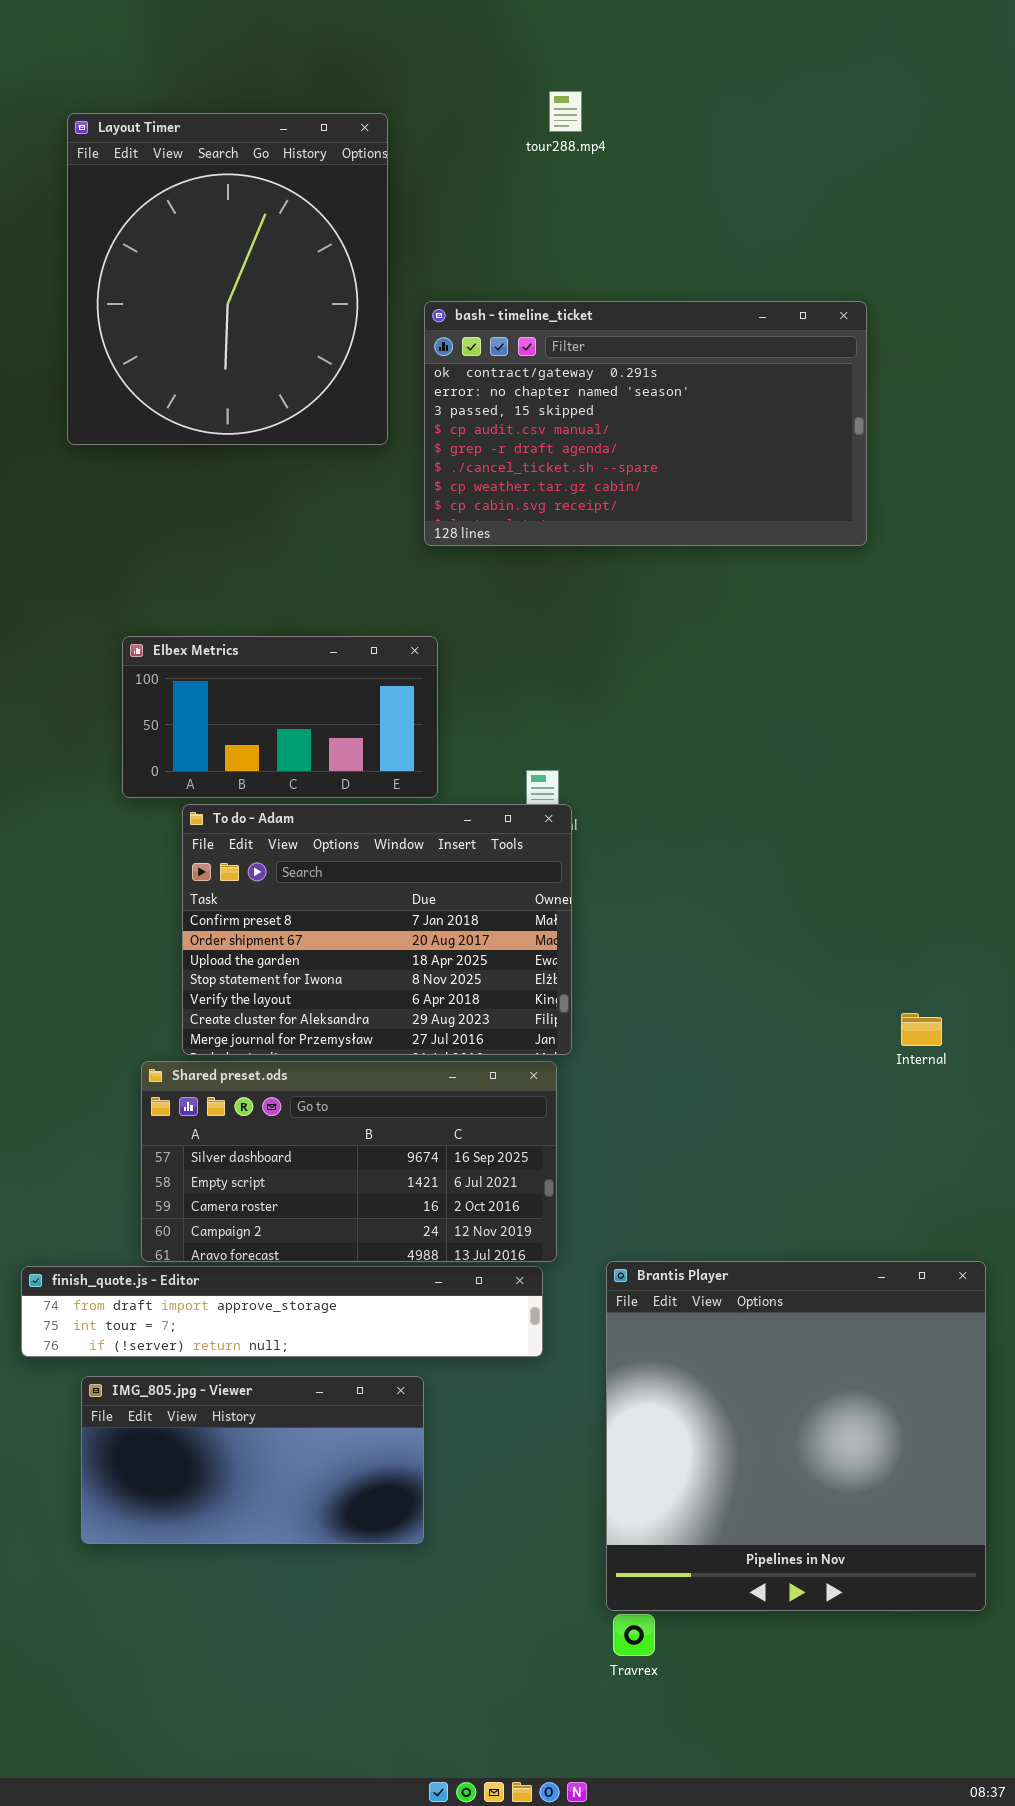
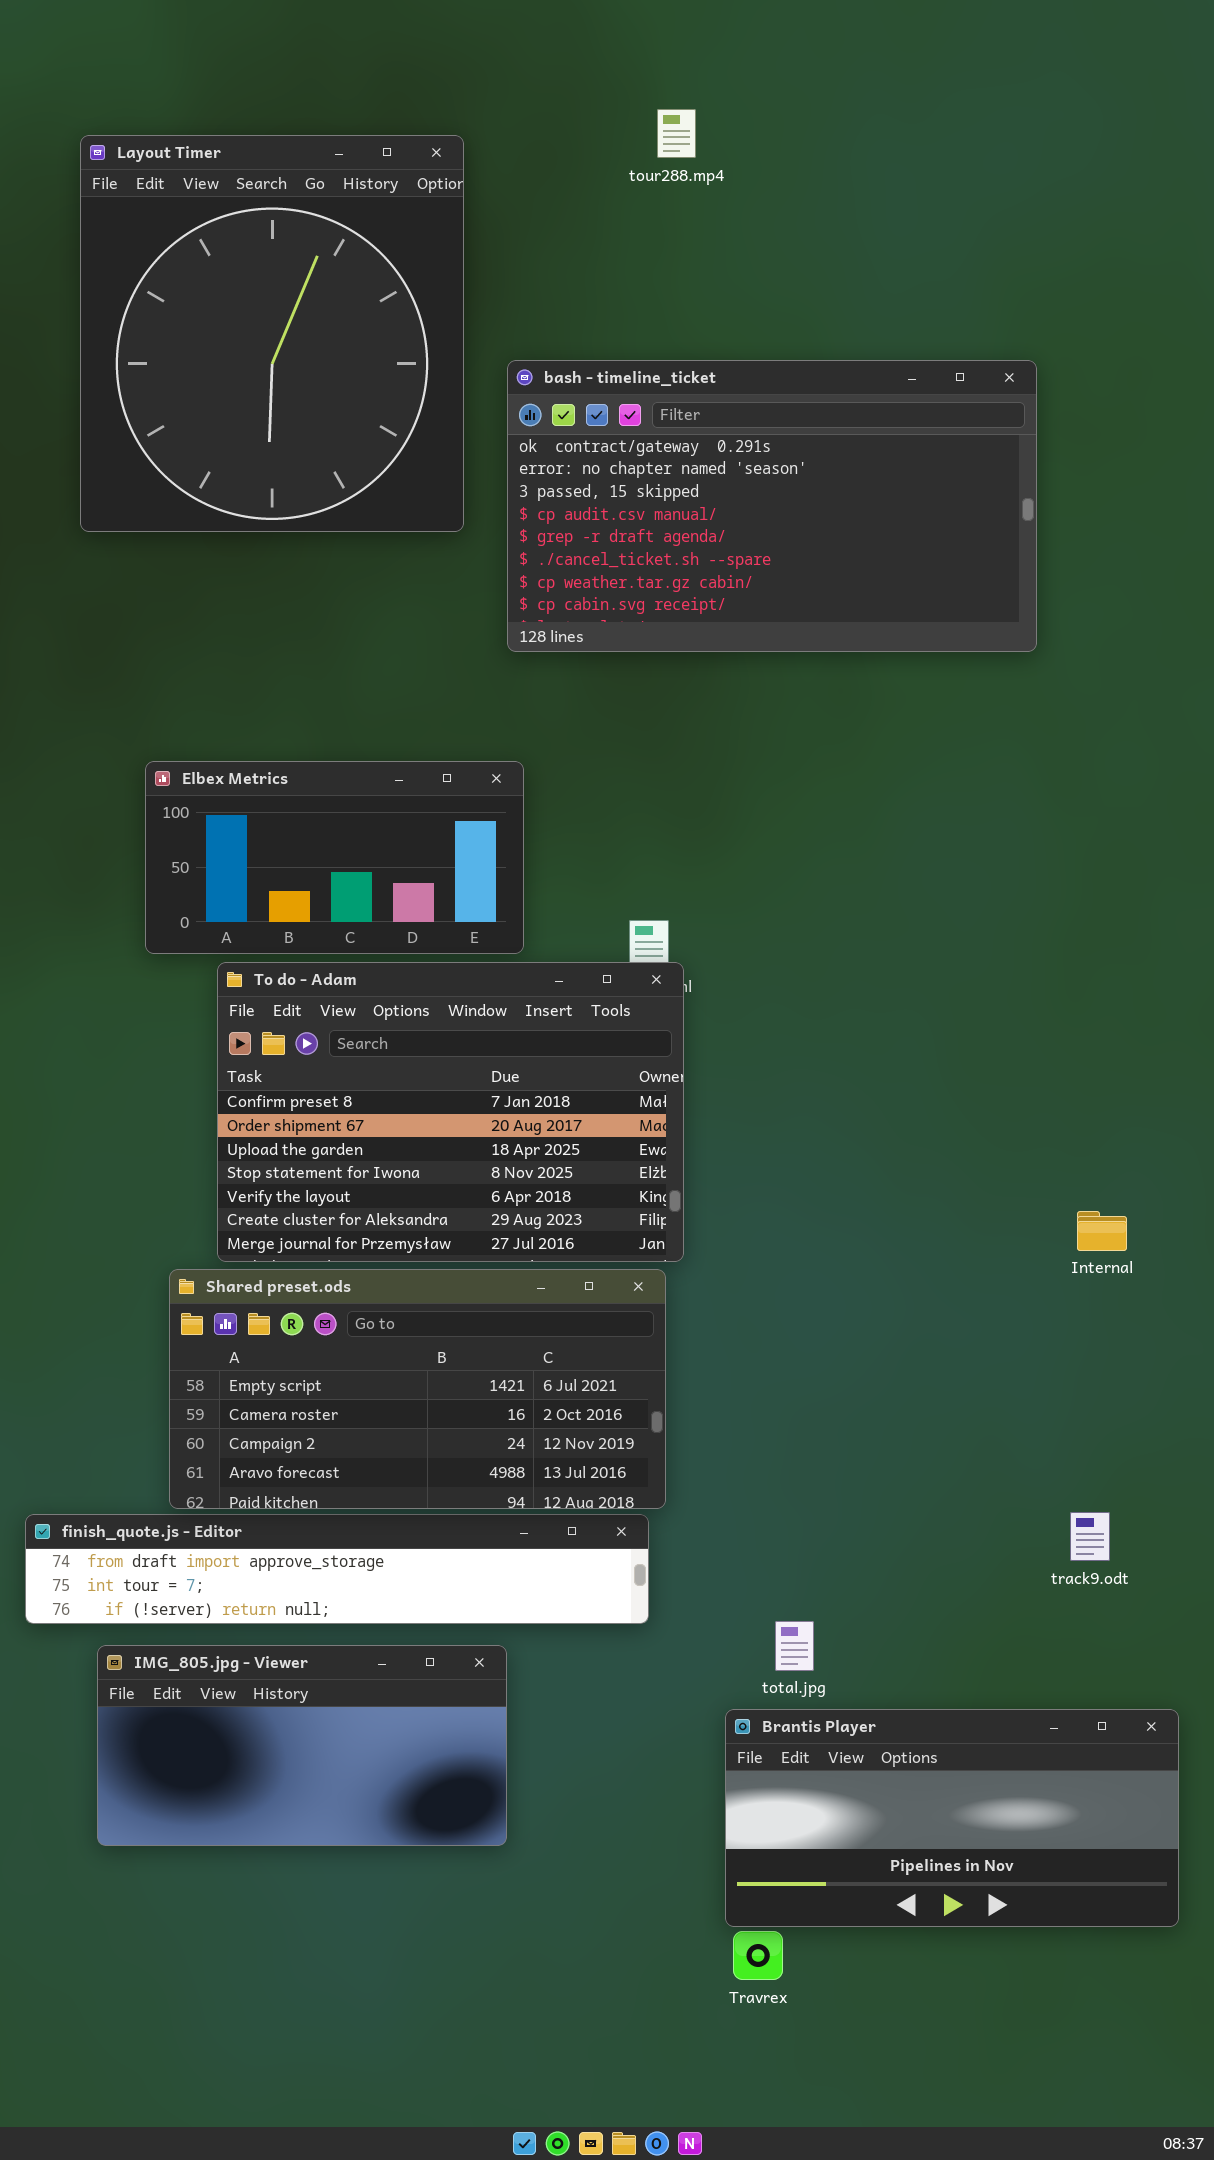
Shared preset.ods: [141,1061,557,1262] -> [169,1269,666,1509], scrolled down 1 row
Brantis Player: [606,1261,986,1611] -> [725,1709,1179,1927], resized

